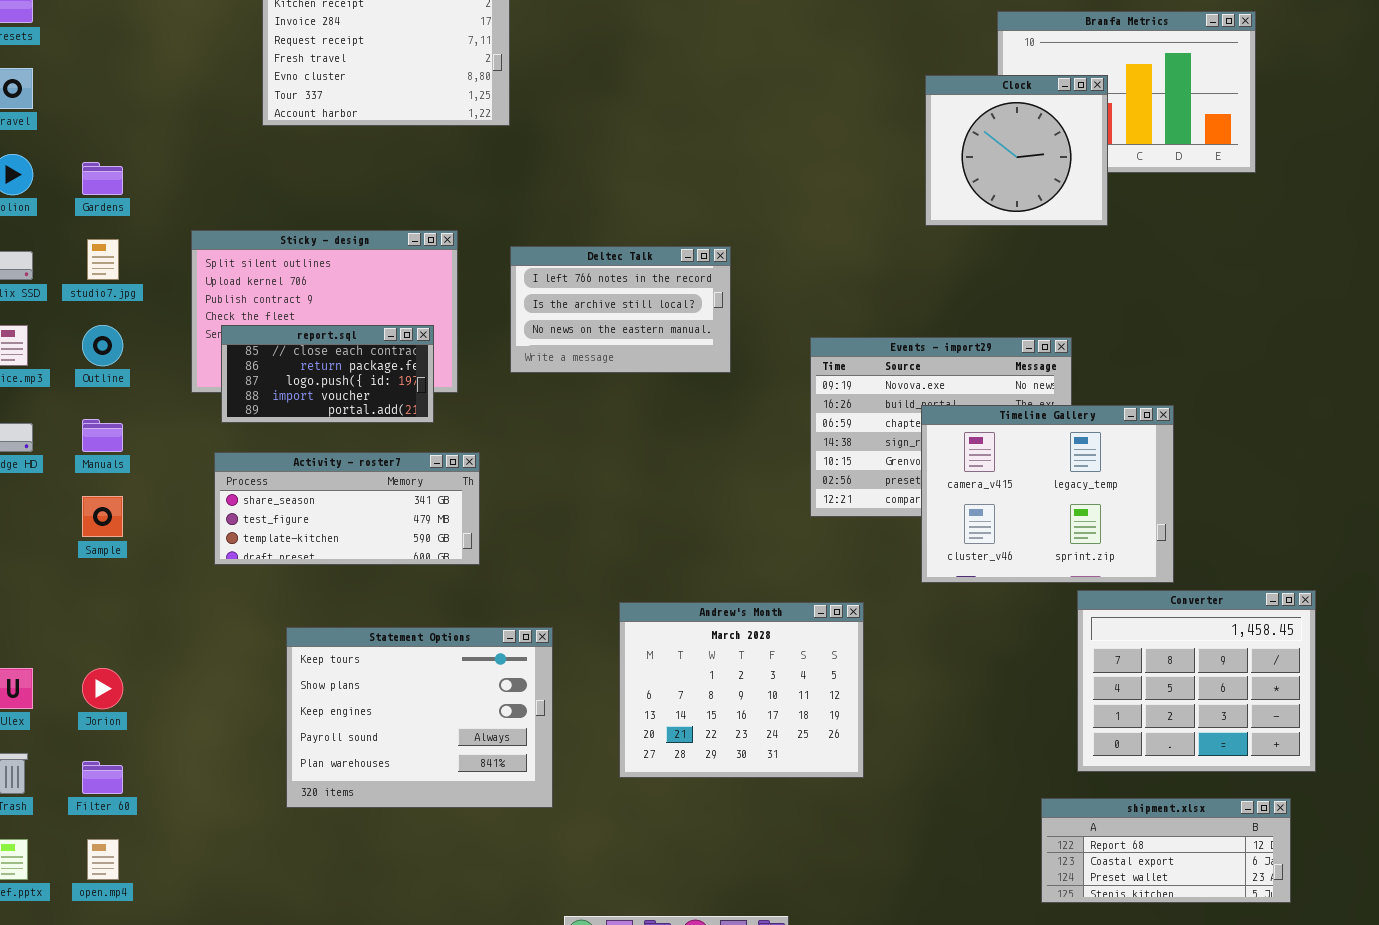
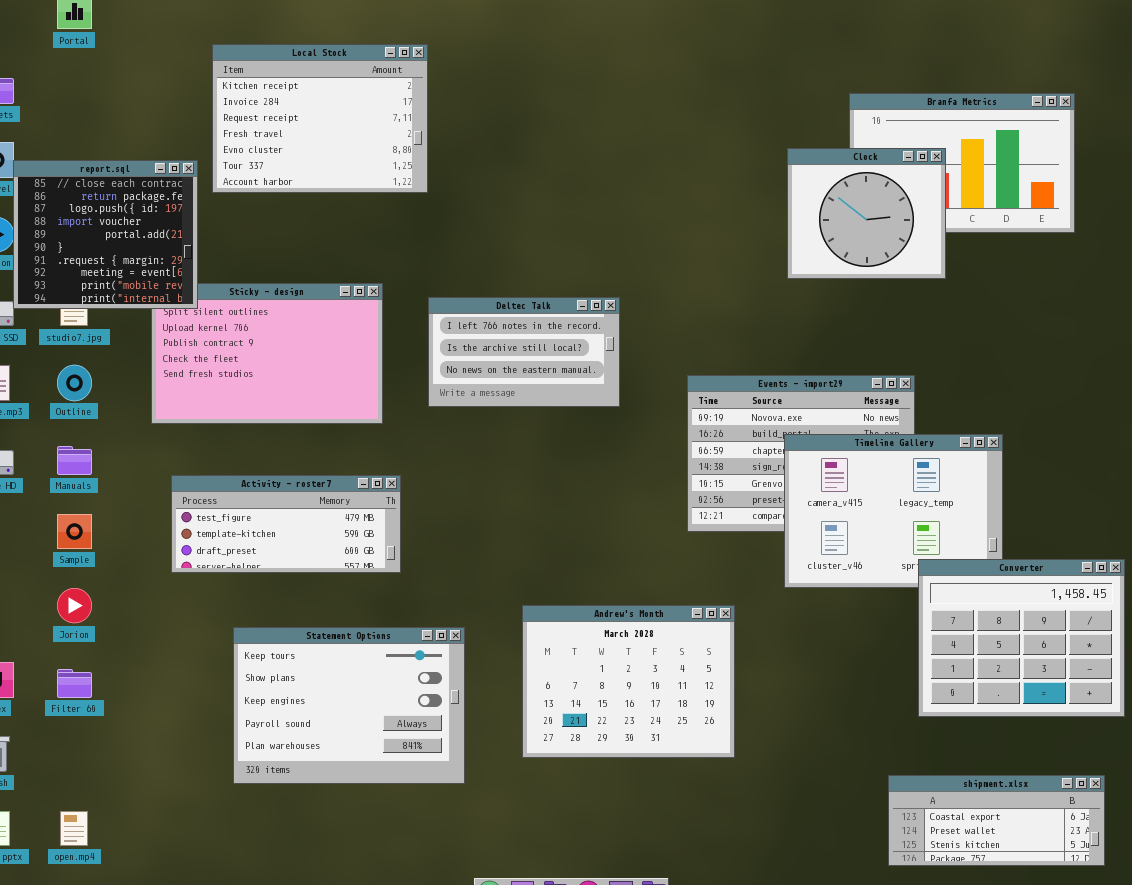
report.sql: [221,325,434,423] -> [13,160,198,309], moved, resized
Activity - roster7: [214,452,480,565] -> [171,475,401,573], scrolled down 1 row
Converter: [1077,590,1316,772] -> [918,559,1125,717], moved
Jorion: [82,668,123,709] -> [57,588,92,623], moved
Filter 60: [82,761,123,794] -> [57,669,92,698], moved
shipment.xlsx: [1041,798,1291,903] -> [888,775,1105,866], scrolled down 1 row

